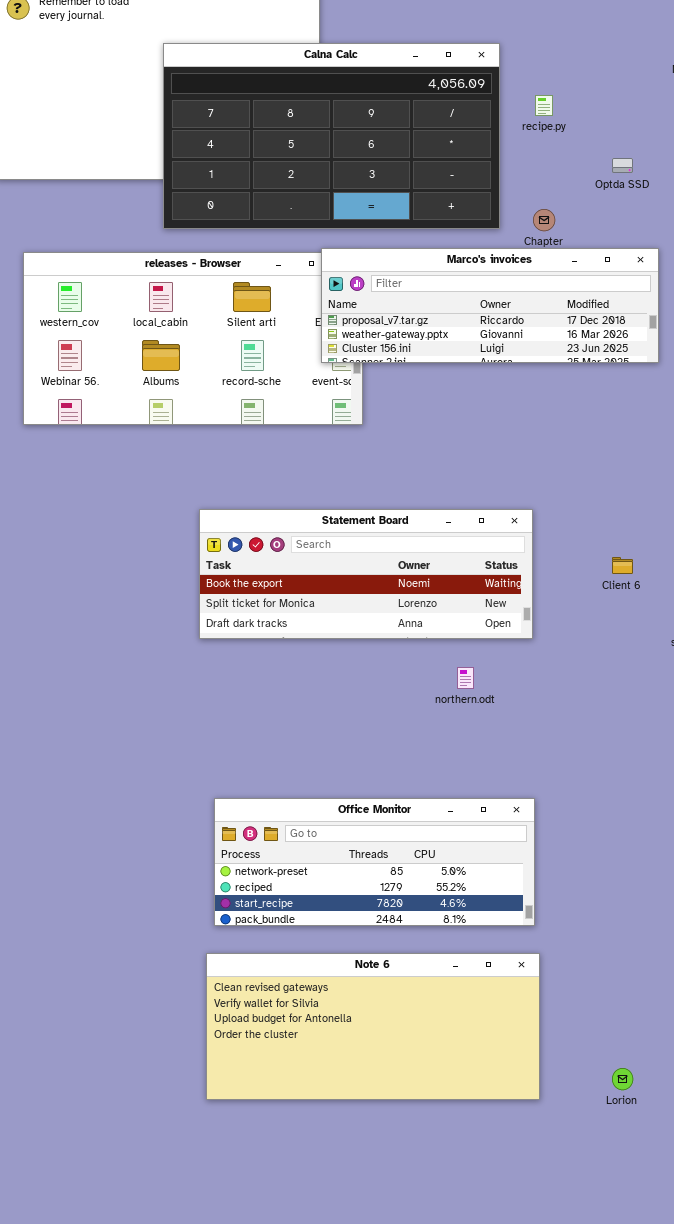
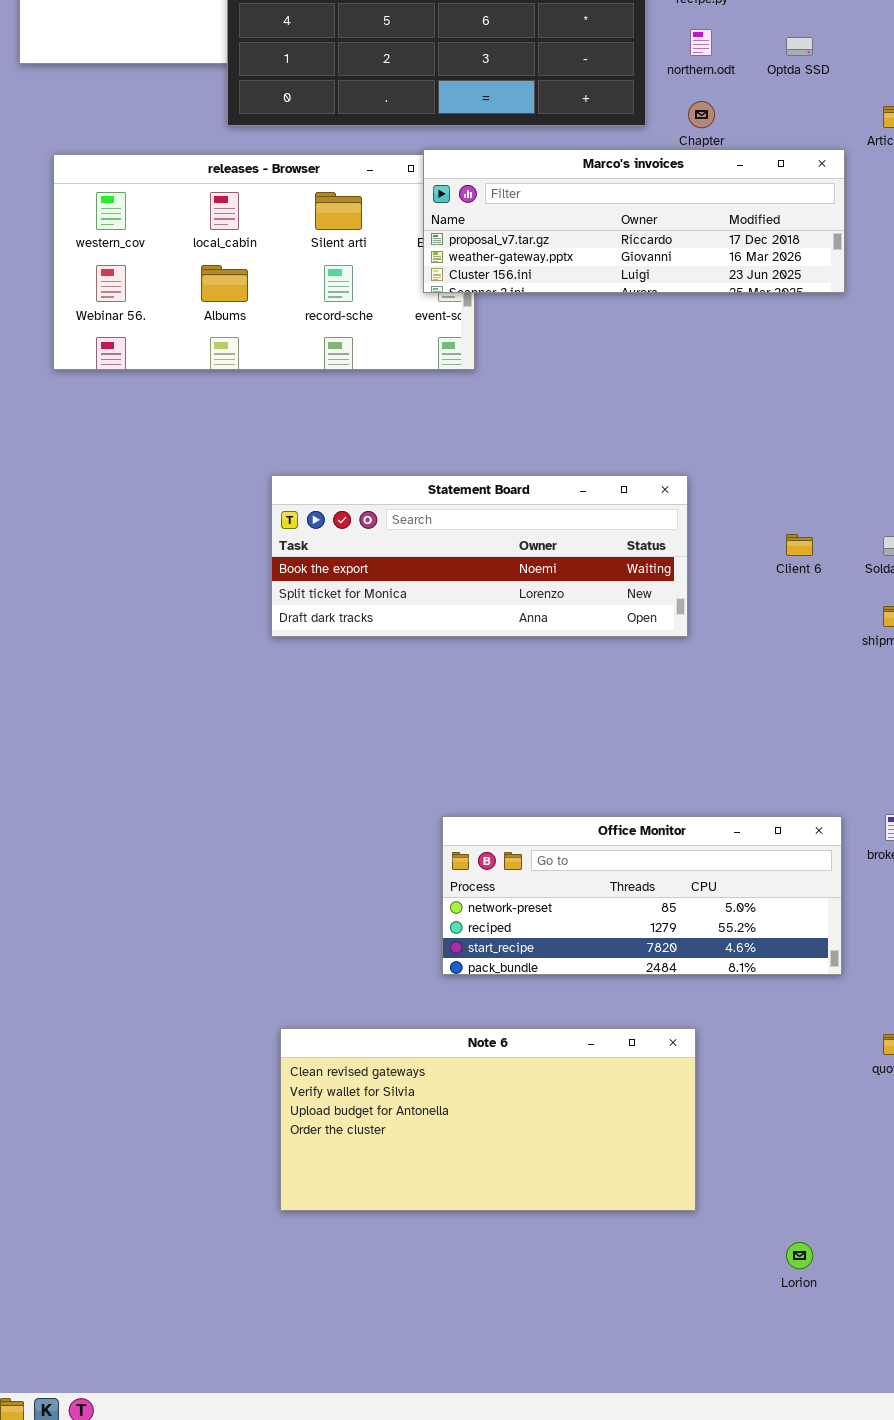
northern.odt: [457,667,474,689] -> [690,29,712,56], moved
Office Monitor: [214,798,535,926] -> [442,816,842,975], moved
Lorion: [612,1068,633,1090] -> [786,1242,813,1269], moved

